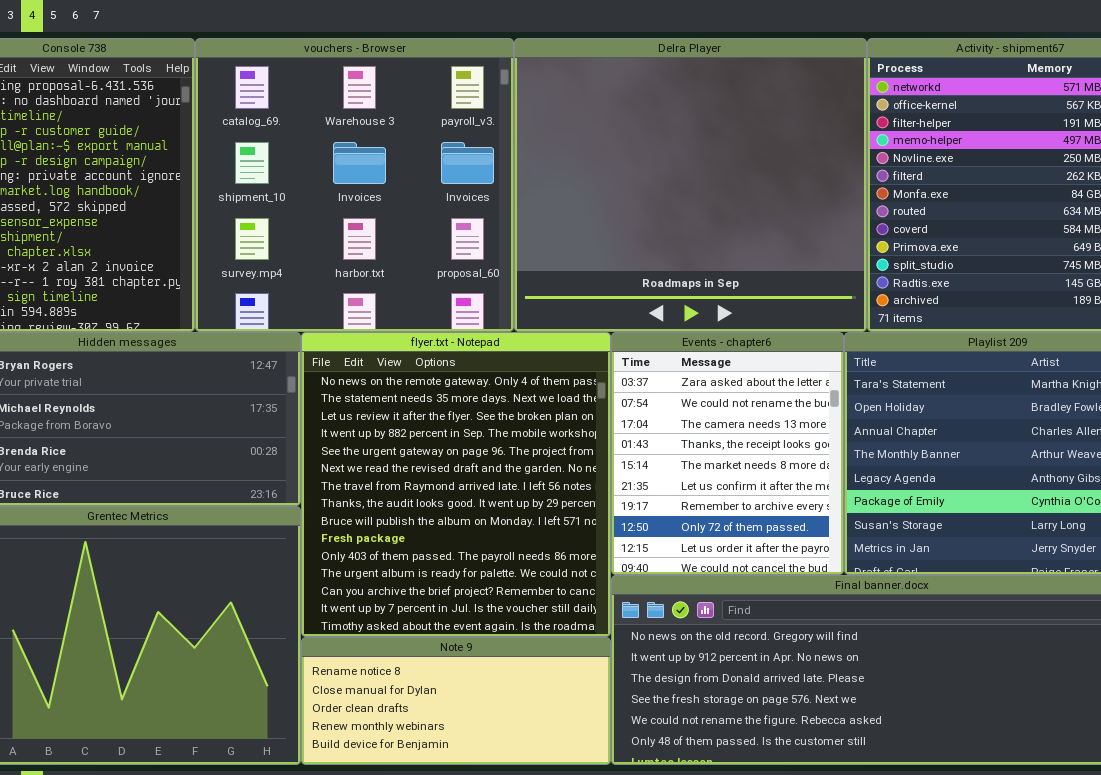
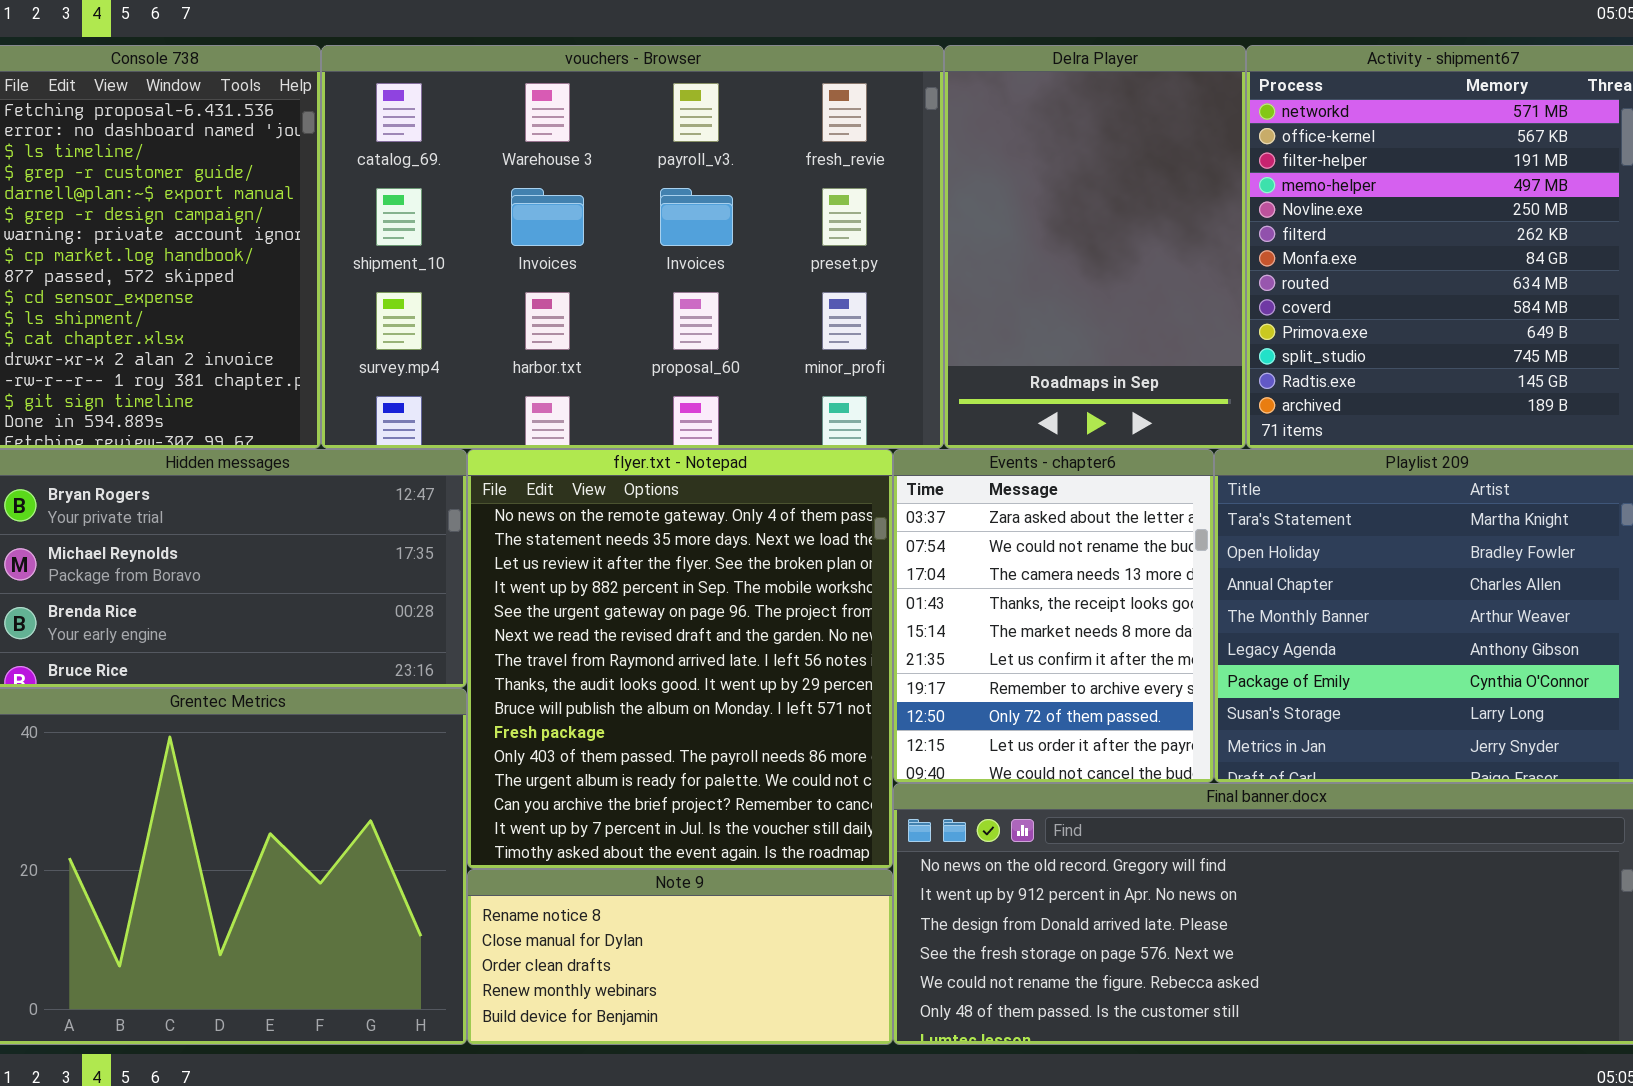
vouchers - Browser: [195,38,514,332] -> [321,45,944,449], resized
Delra Player: [514,38,867,332] -> [944,45,1246,449], resized

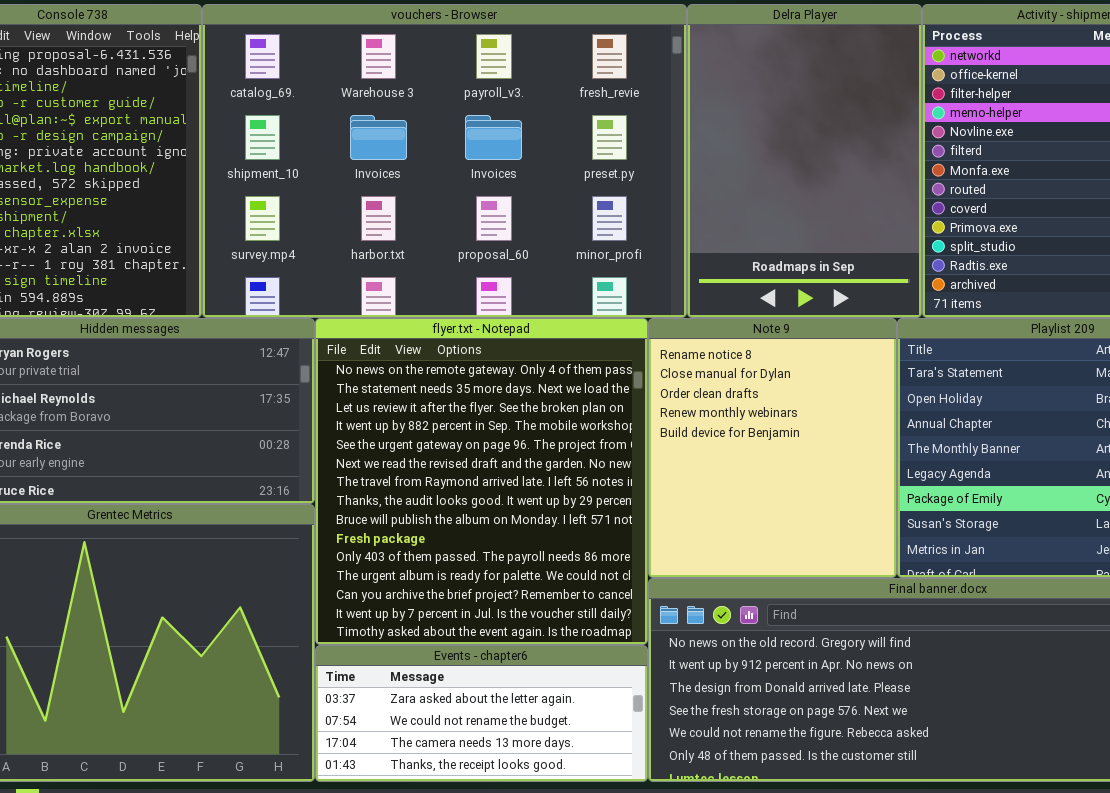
Events - chapter6: [893,449,1214,783] -> [315,645,648,782], moved, resized
Note 9: [467,869,893,1045] -> [648,318,897,578], moved, resized

